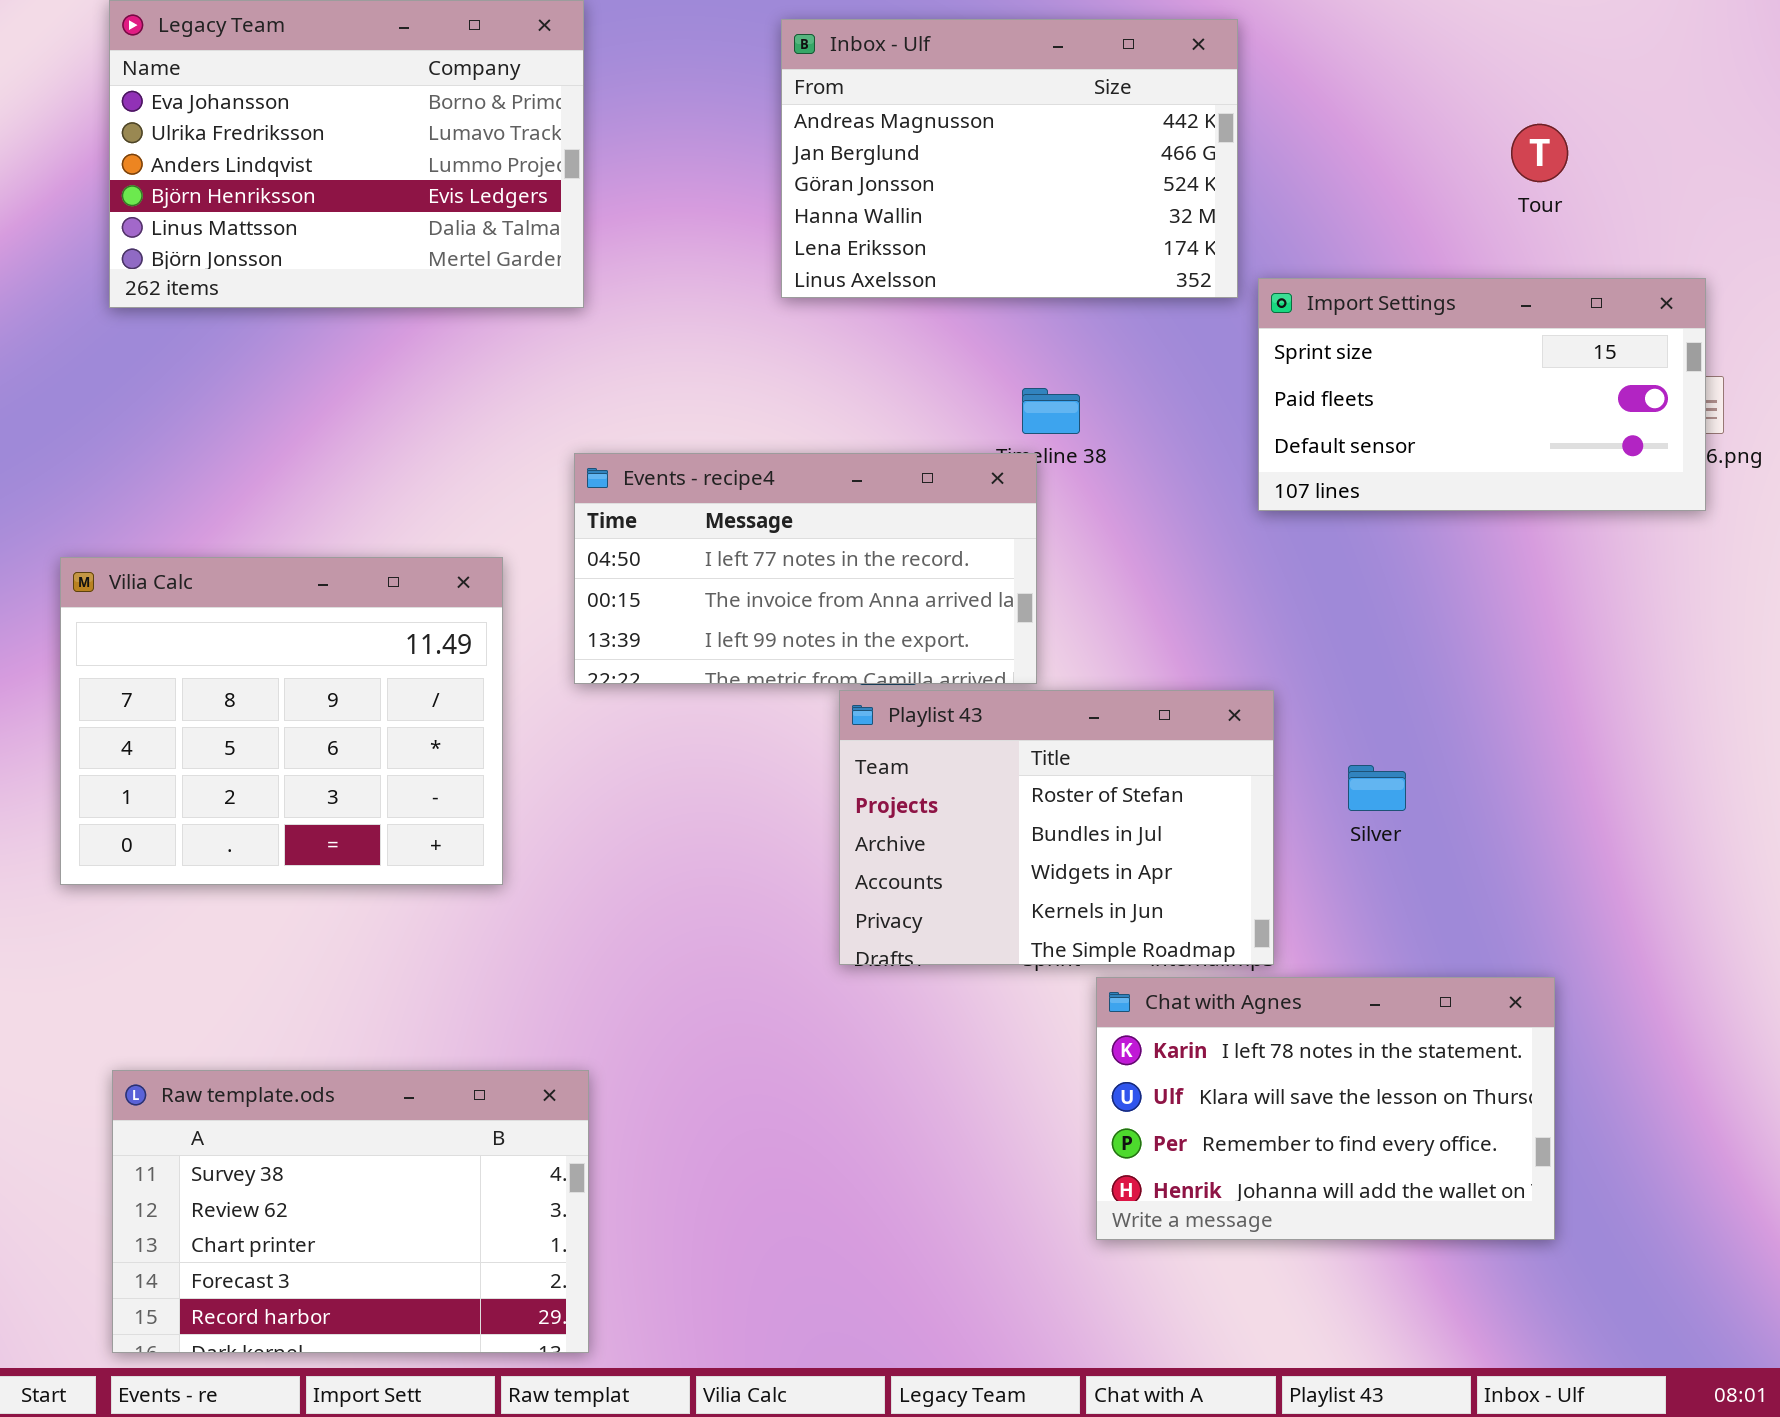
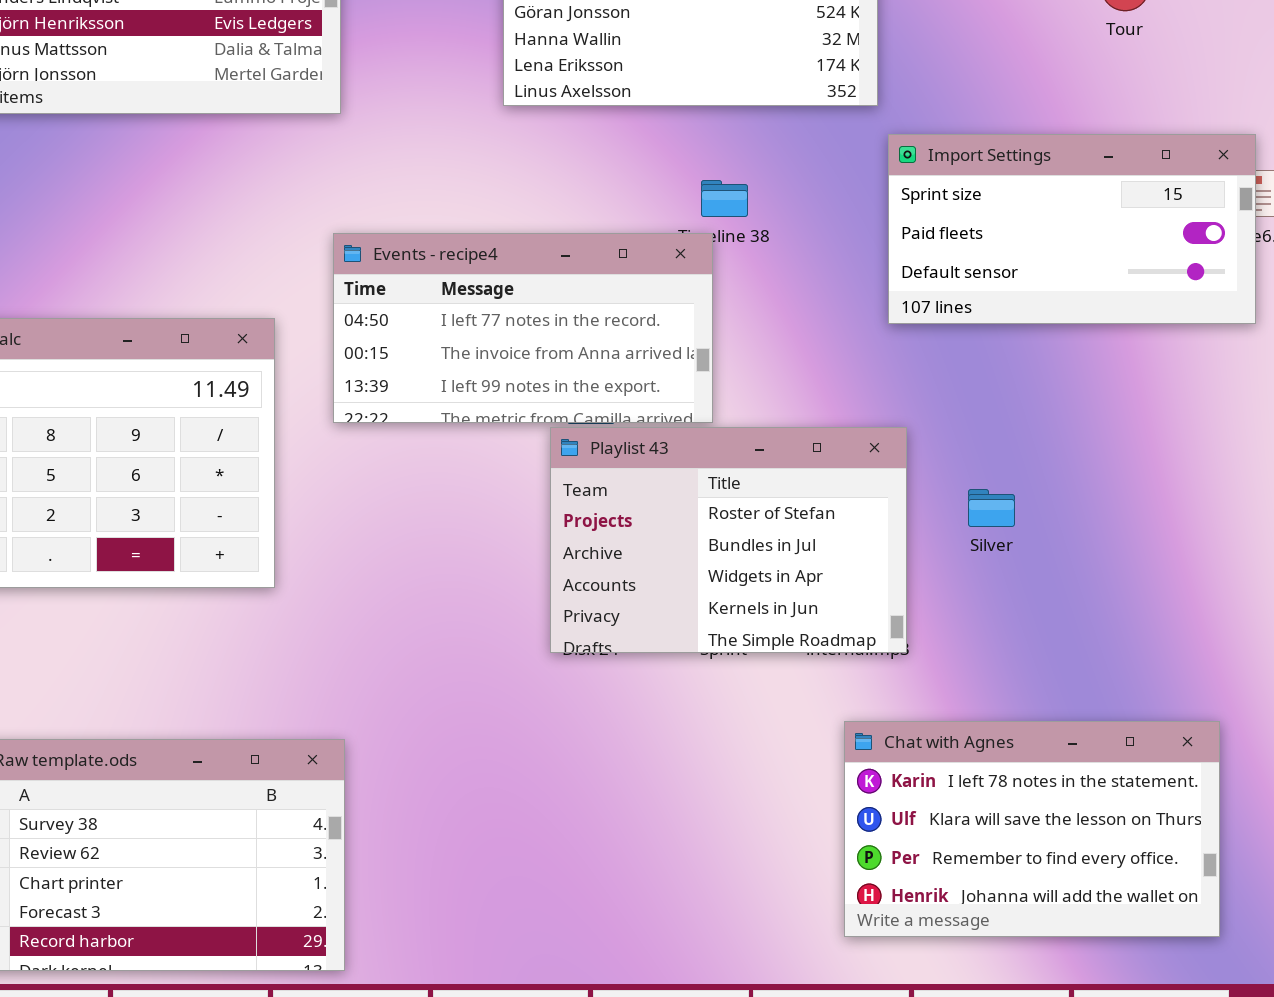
Import Settings: [1258,278,1706,511] -> [888,134,1256,324], moved
Chat with Agnes: [1096,977,1555,1240] -> [844,721,1220,937], moved

